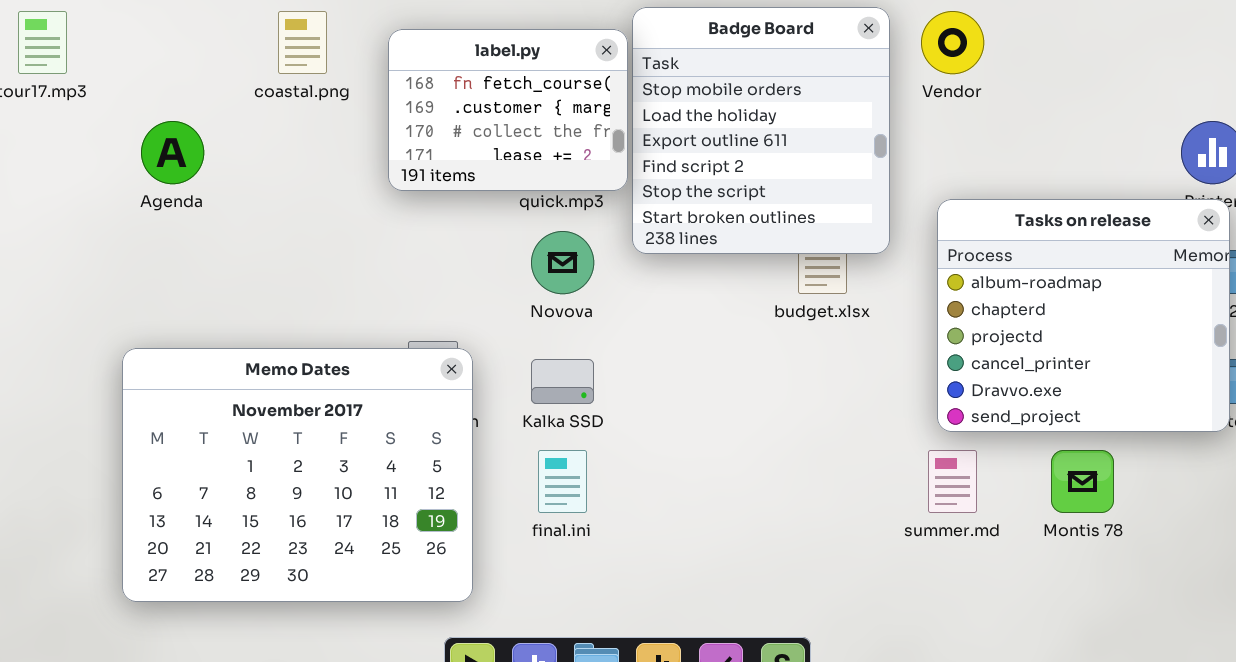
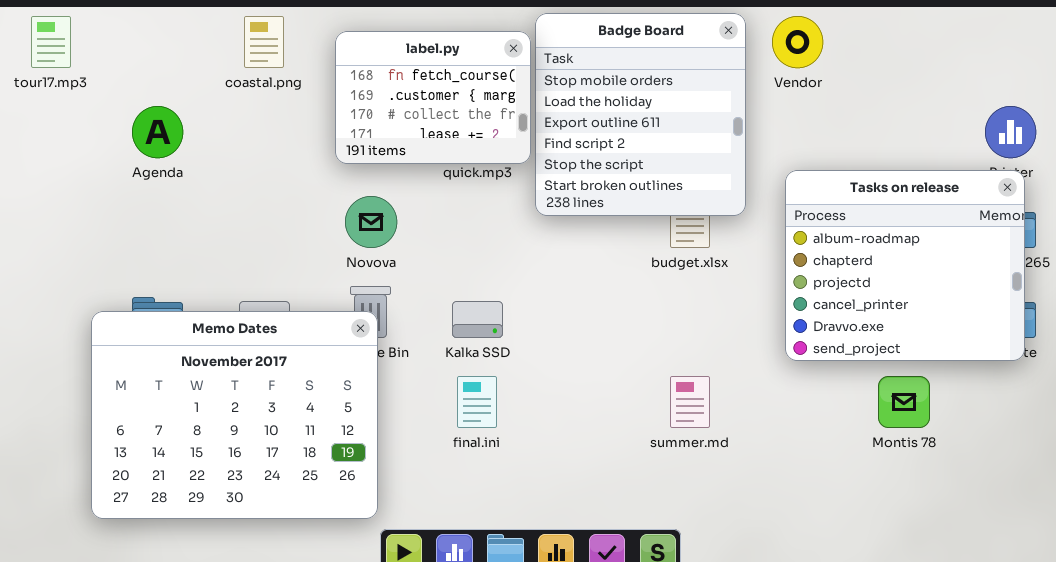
Novova: [531,231,594,294] -> [345,196,397,248], moved
Memo Dates: [122,348,473,602] -> [91,311,378,519], moved
summer.md: [928,450,977,513] -> [670,376,710,428], moved

